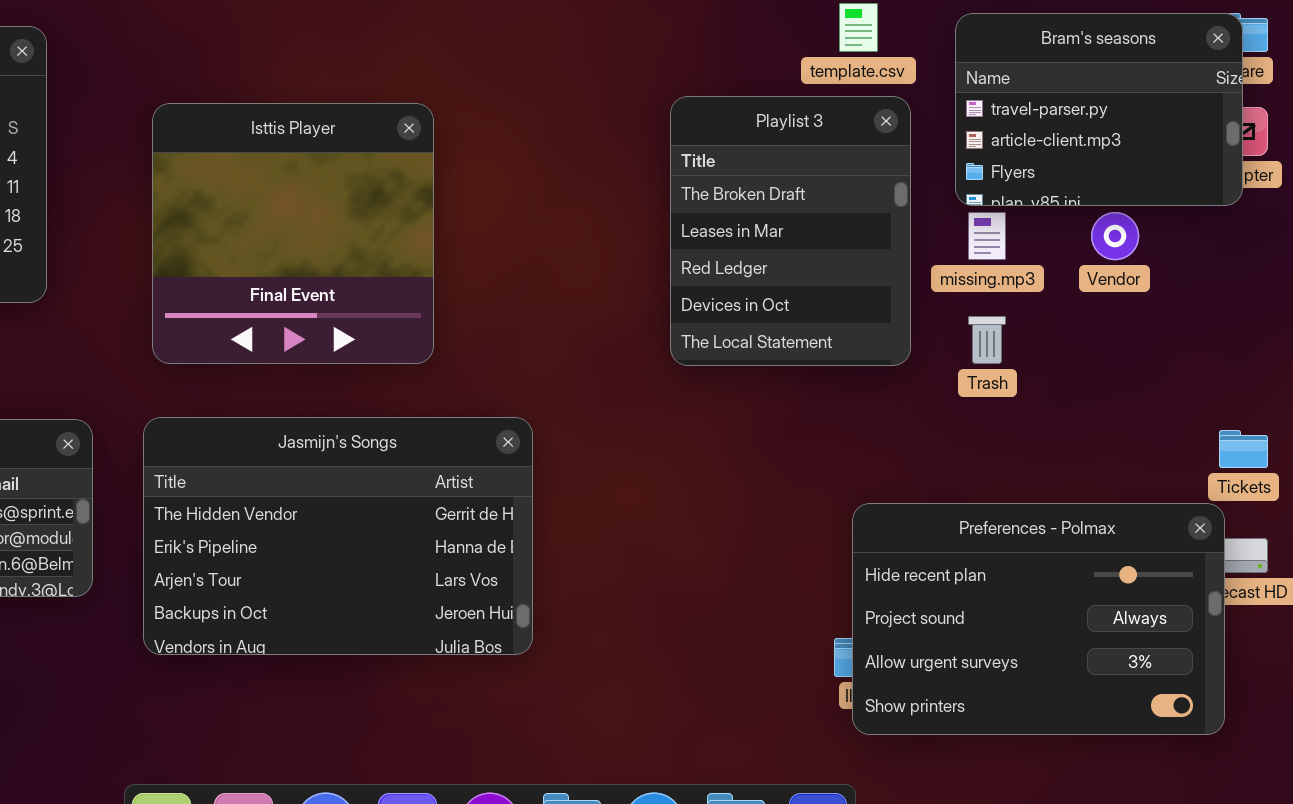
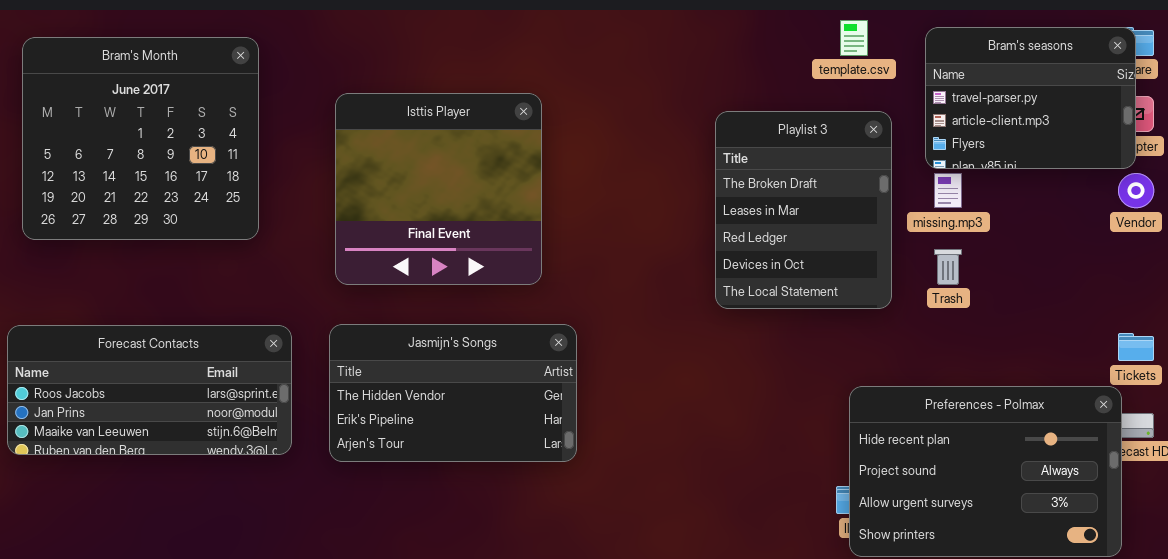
Playlist 3: [670,96,911,366] -> [715,111,892,309], moved
Vendor: [1091,212,1139,260] -> [1118,173,1154,208], moved
Jasmijn's Songs: [143,417,533,655] -> [329,324,577,462], resized

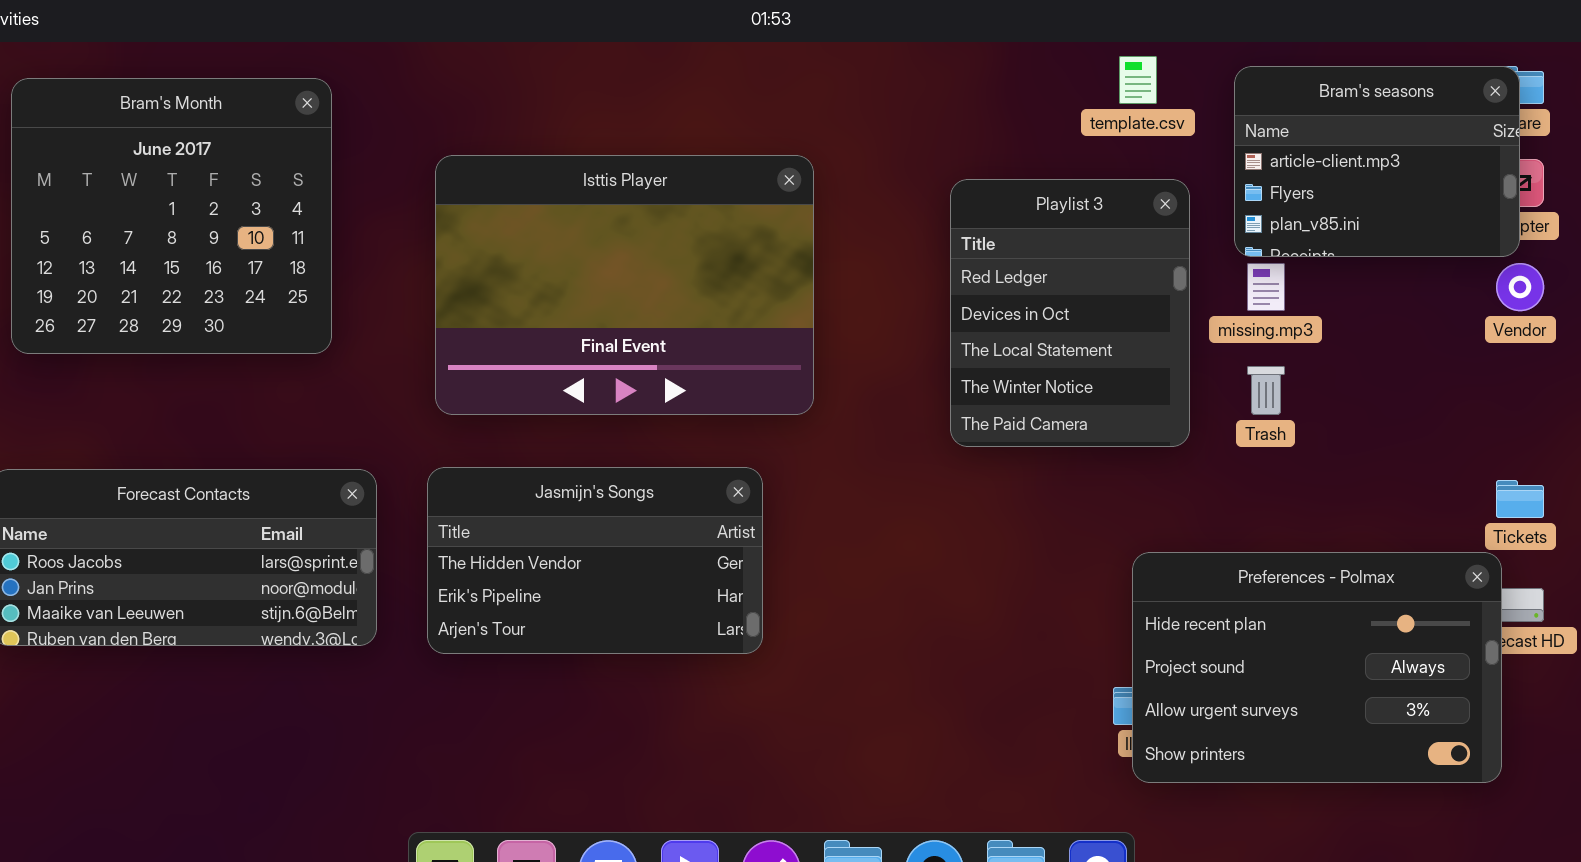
Bram's seasons: [925,27,1136,169] -> [1234,66,1520,257], scrolled down 1 row
Isttis Player: [335,93,542,285] -> [435,155,814,415], resized
Playlist 3: [715,111,892,309] -> [950,179,1190,447], scrolled down 2 rows

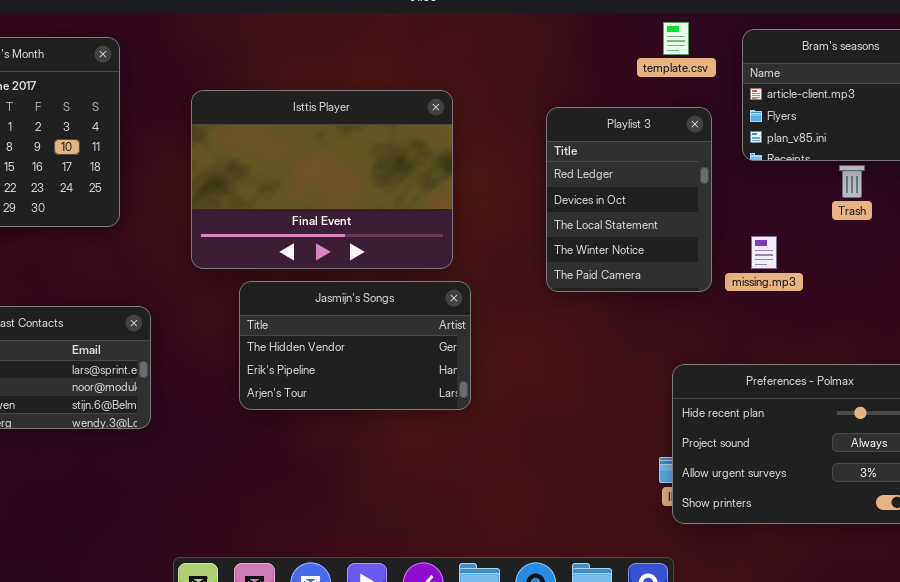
missing.mp3: [1247,263,1285,311] -> [751,236,777,269], moved
Trash: [1247,366,1285,415] -> [839,165,865,198], moved
Jasmijn's Songs: [427,467,763,654] -> [239,281,471,410], moved

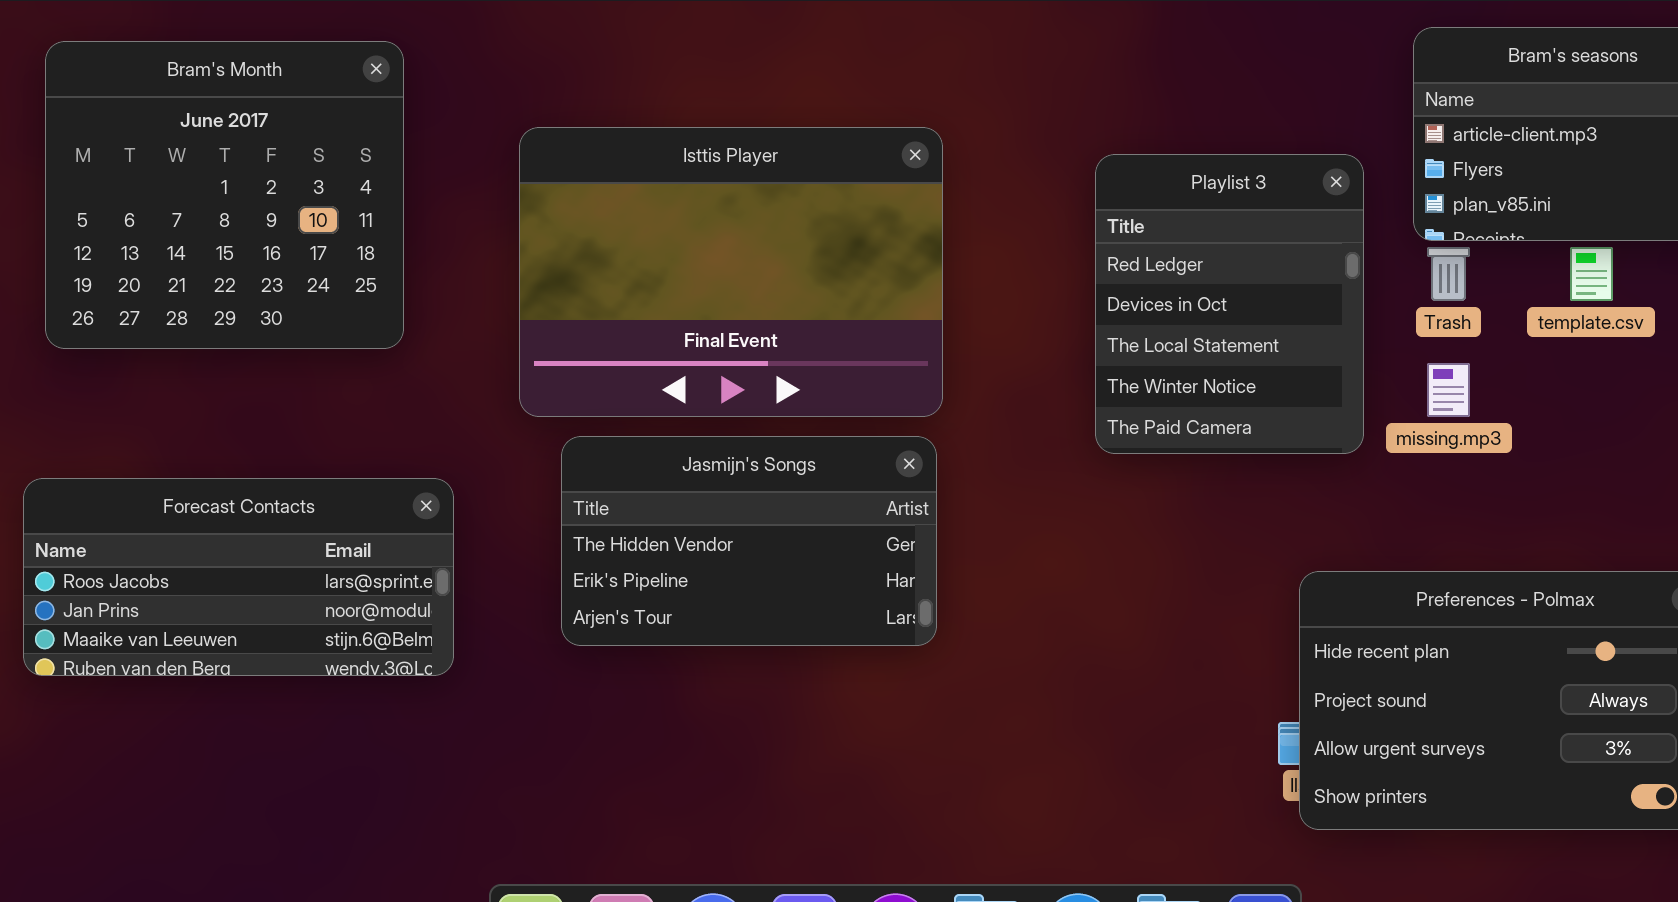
template.csv: [663,22,689,55] -> [1570,247,1613,301], moved
Trash: [839,165,865,198] -> [1427,247,1470,301], moved
Jasmijn's Songs: [239,281,471,410] -> [561,436,937,646], moved

